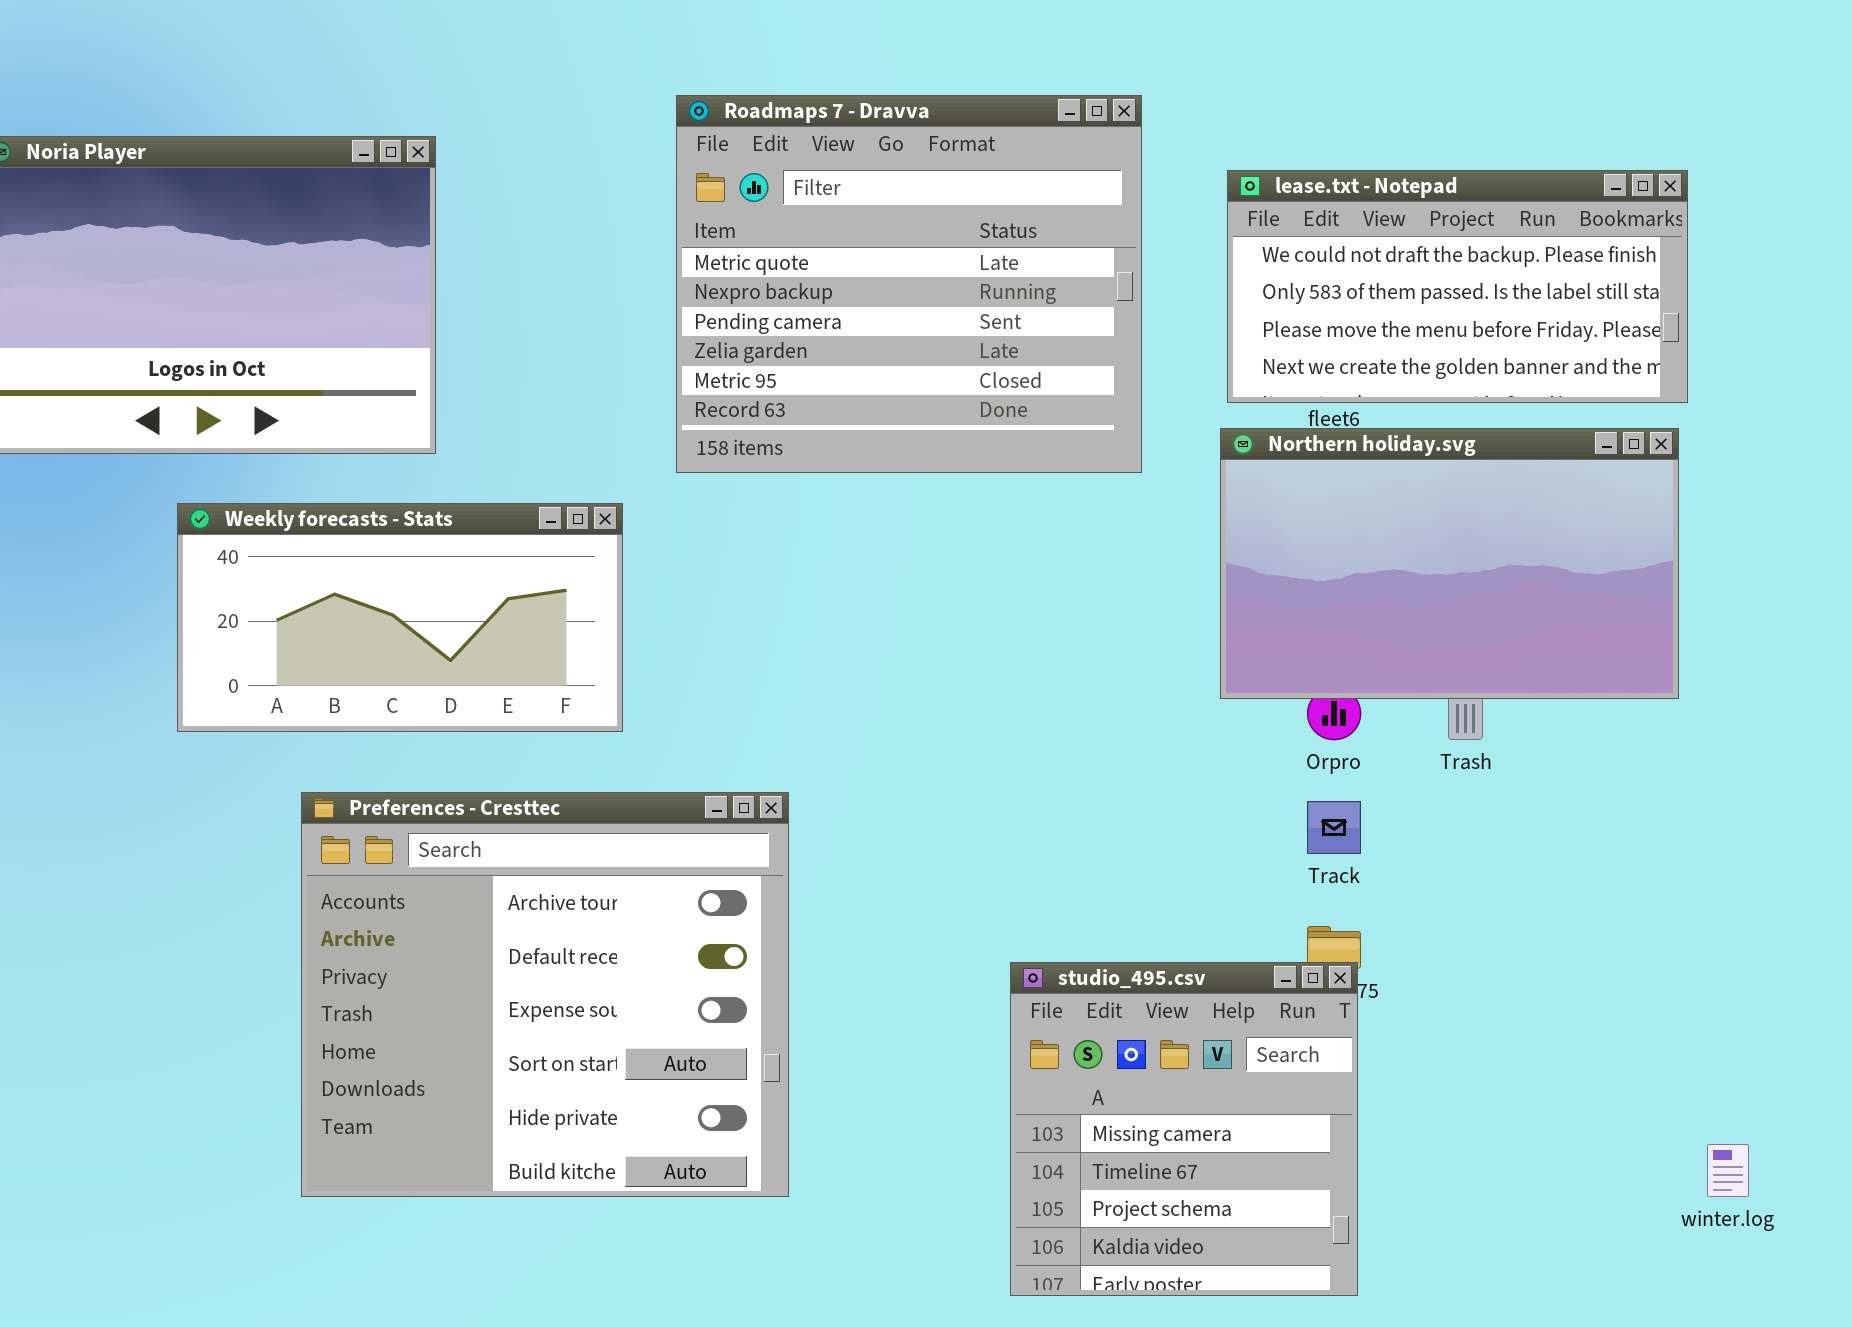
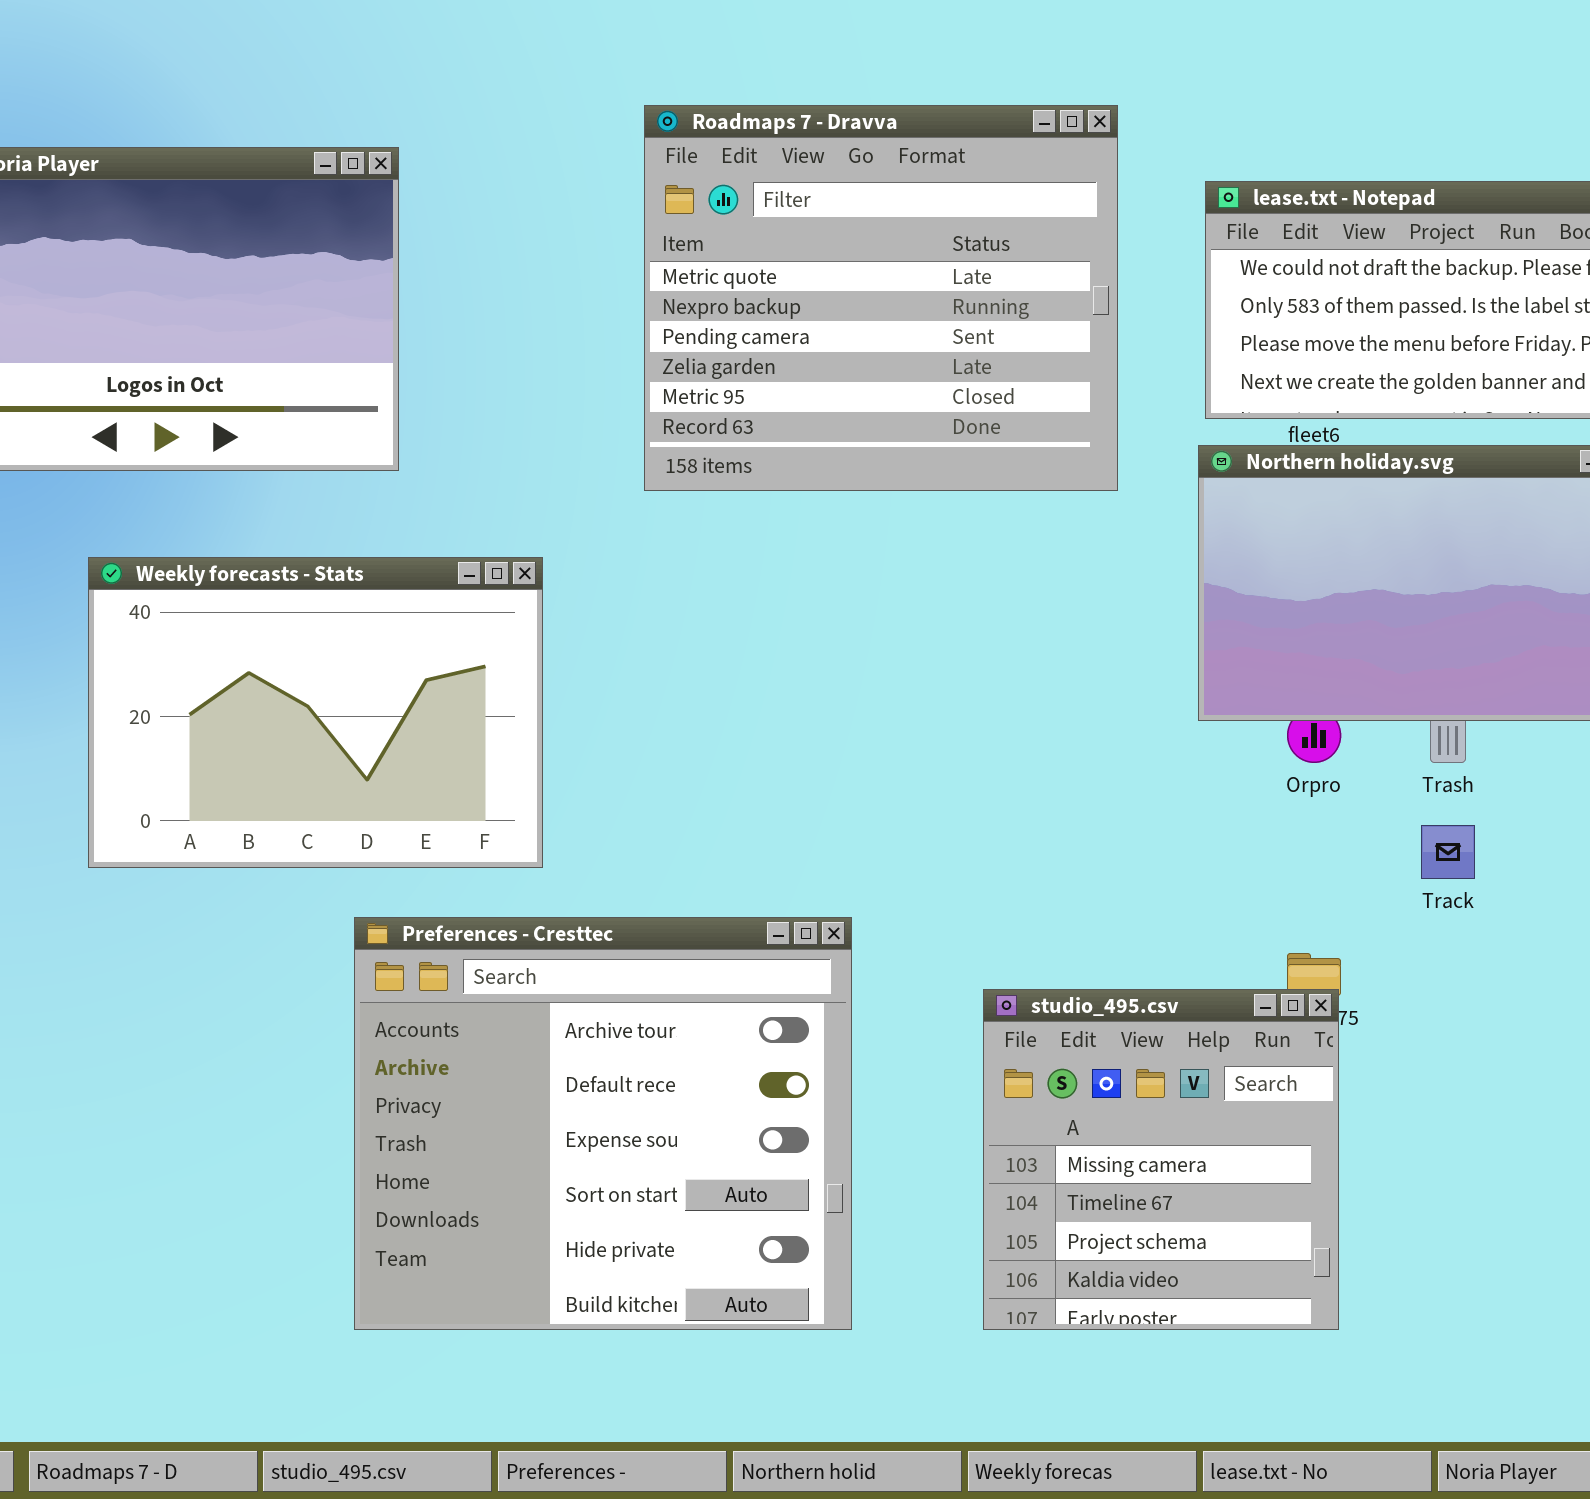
Weekly forecasts - Stats: [177,503,623,732] -> [88,557,543,868], moved, resized
Preferences - Cresttec: [301,792,789,1197] -> [354,917,852,1330], moved
Track: [1307,801,1361,854] -> [1421,825,1475,879], moved

